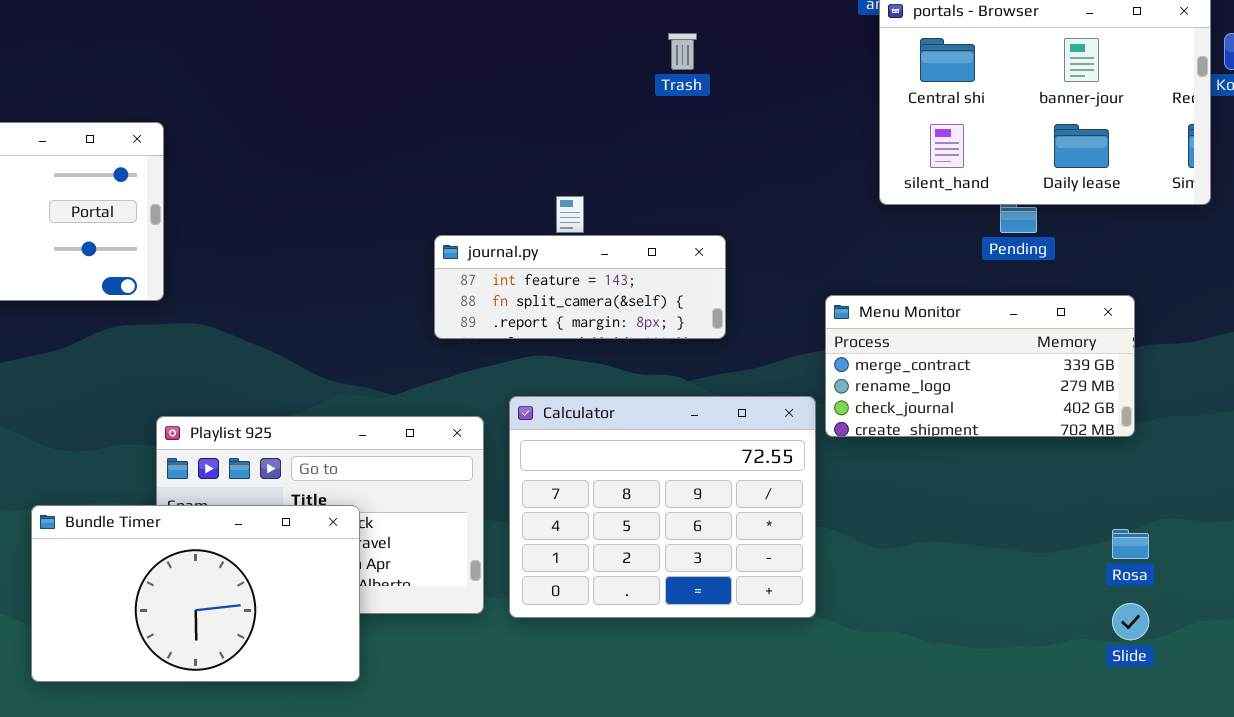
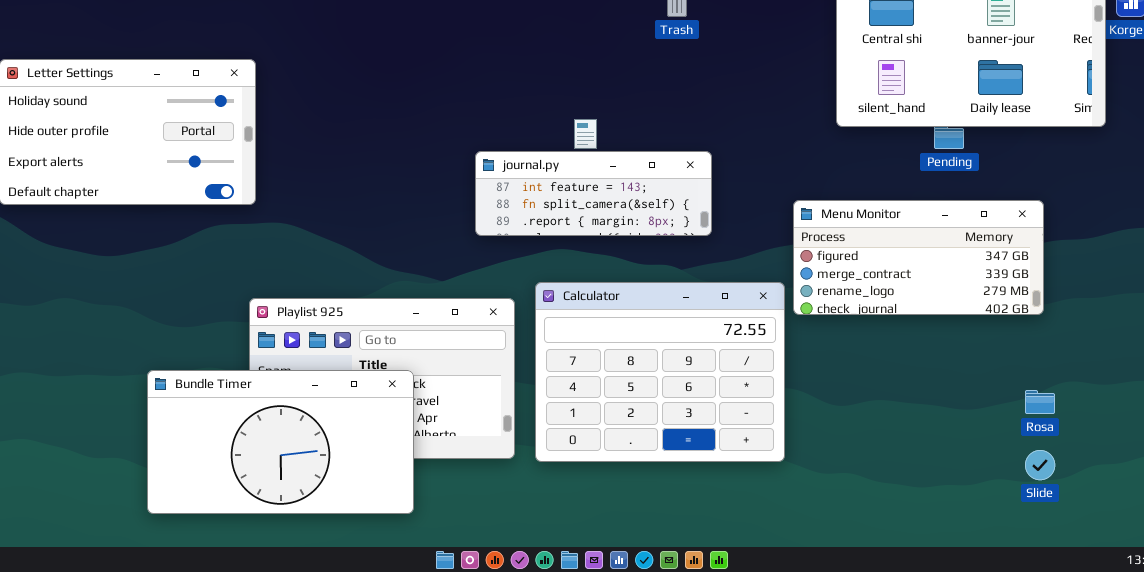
Menu Monitor: [825,295,1135,437] -> [793,200,1044,315], scrolled up 1 row

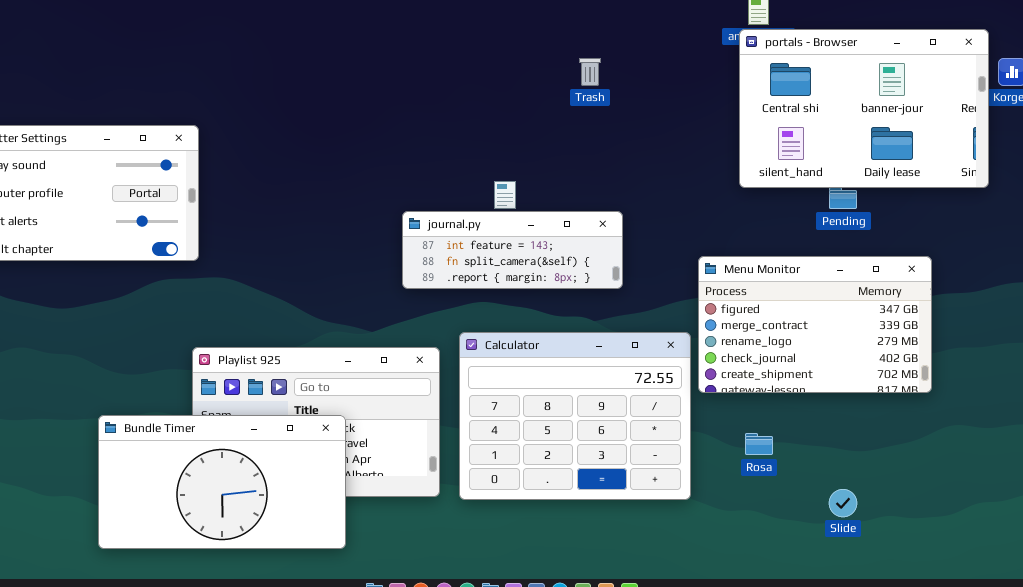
Menu Monitor: [793,200,1044,315] -> [698,256,932,393], resized
Rosa: [1025,390,1055,414] -> [745,433,773,455], moved
Slide: [1025,450,1055,480] -> [829,489,857,517], moved

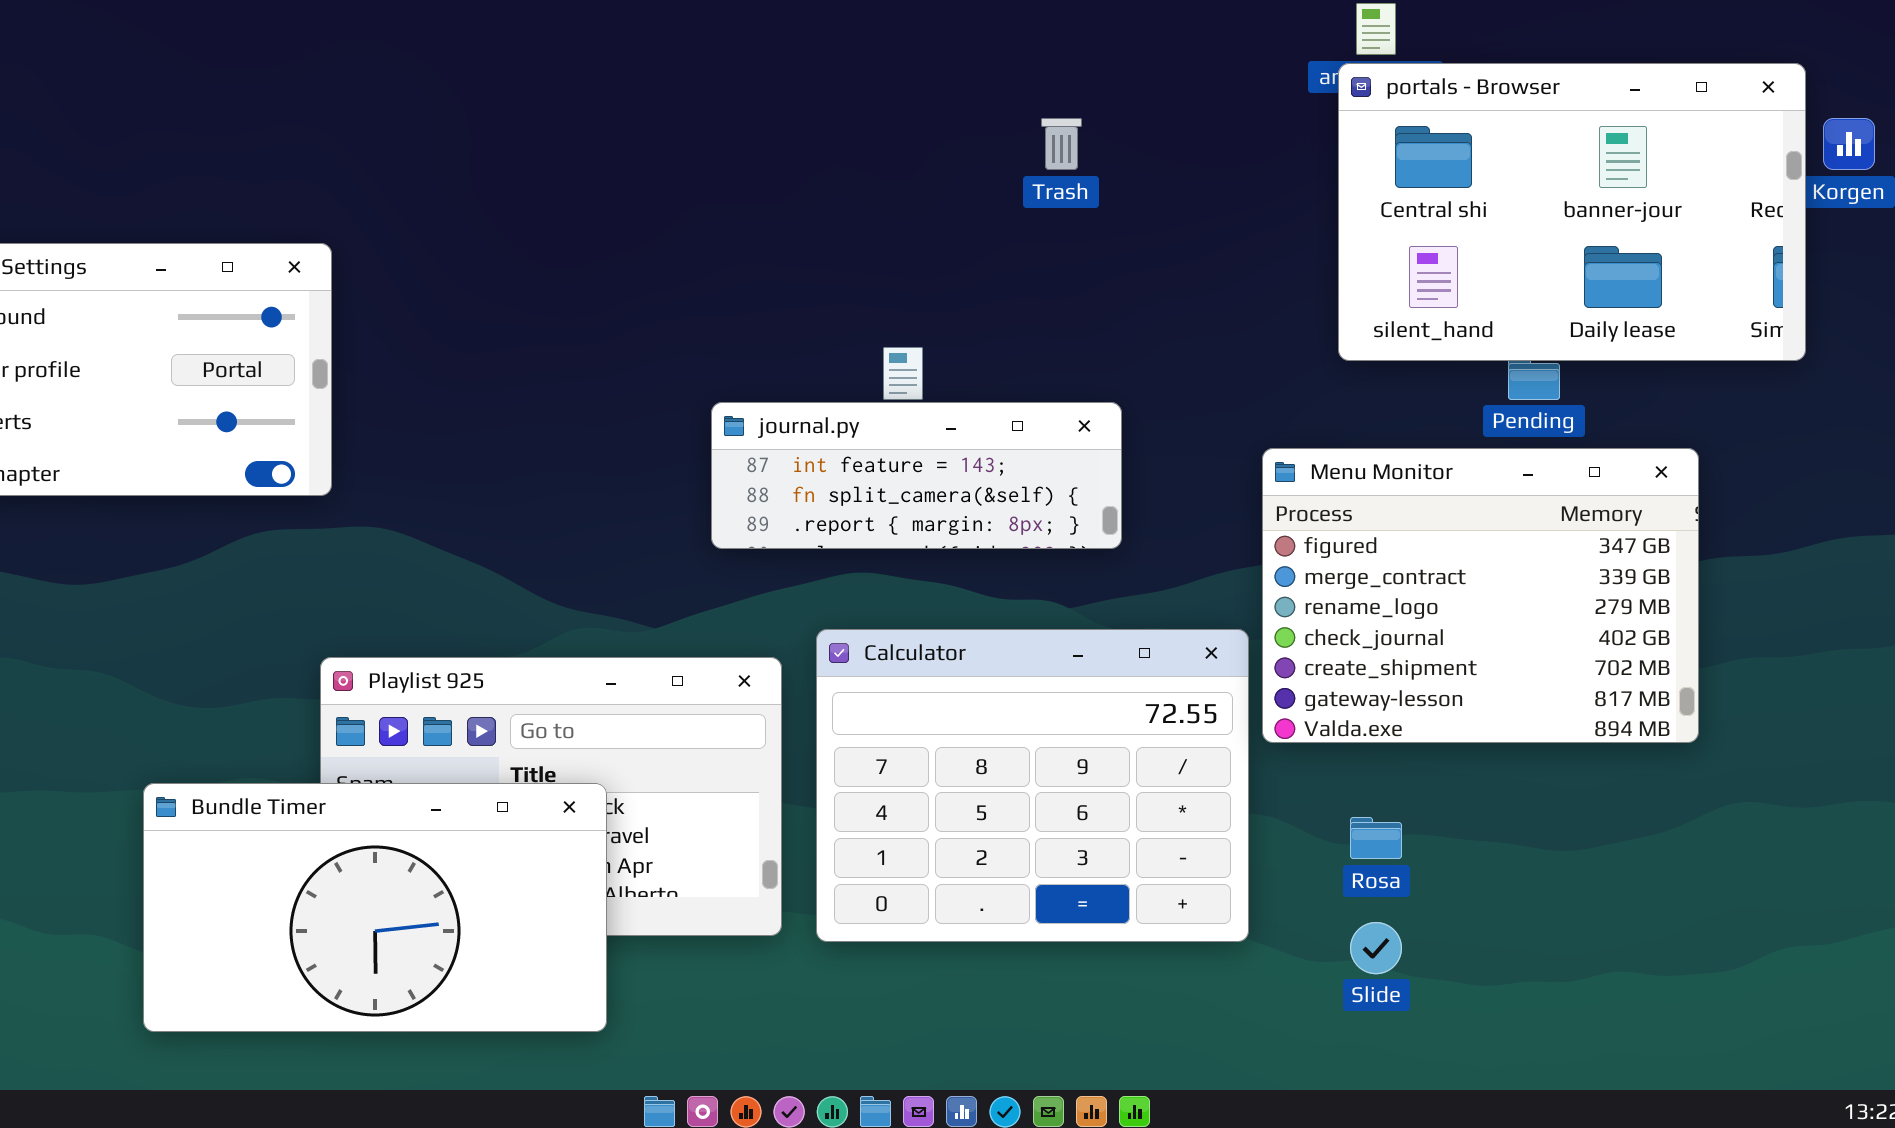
Menu Monitor: [698,256,932,393] -> [1262,448,1699,743], resized
Slide: [829,489,857,517] -> [1350,922,1402,974], moved

